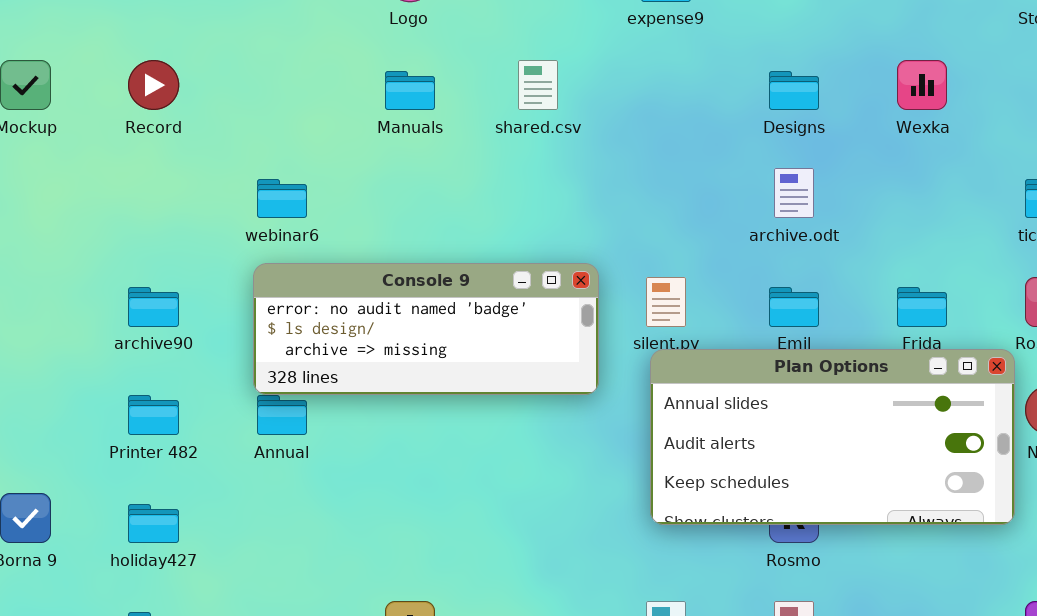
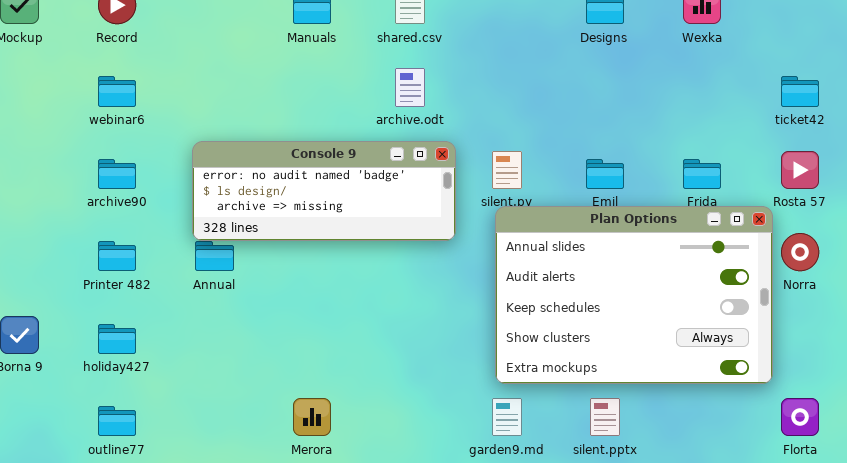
archive.odt: [774,168,814,218] -> [395,68,425,107], moved
webinar6: [257,179,307,218] -> [98,76,136,107], moved
Plan Options: [650,349,1015,525] -> [495,206,773,384], resized

